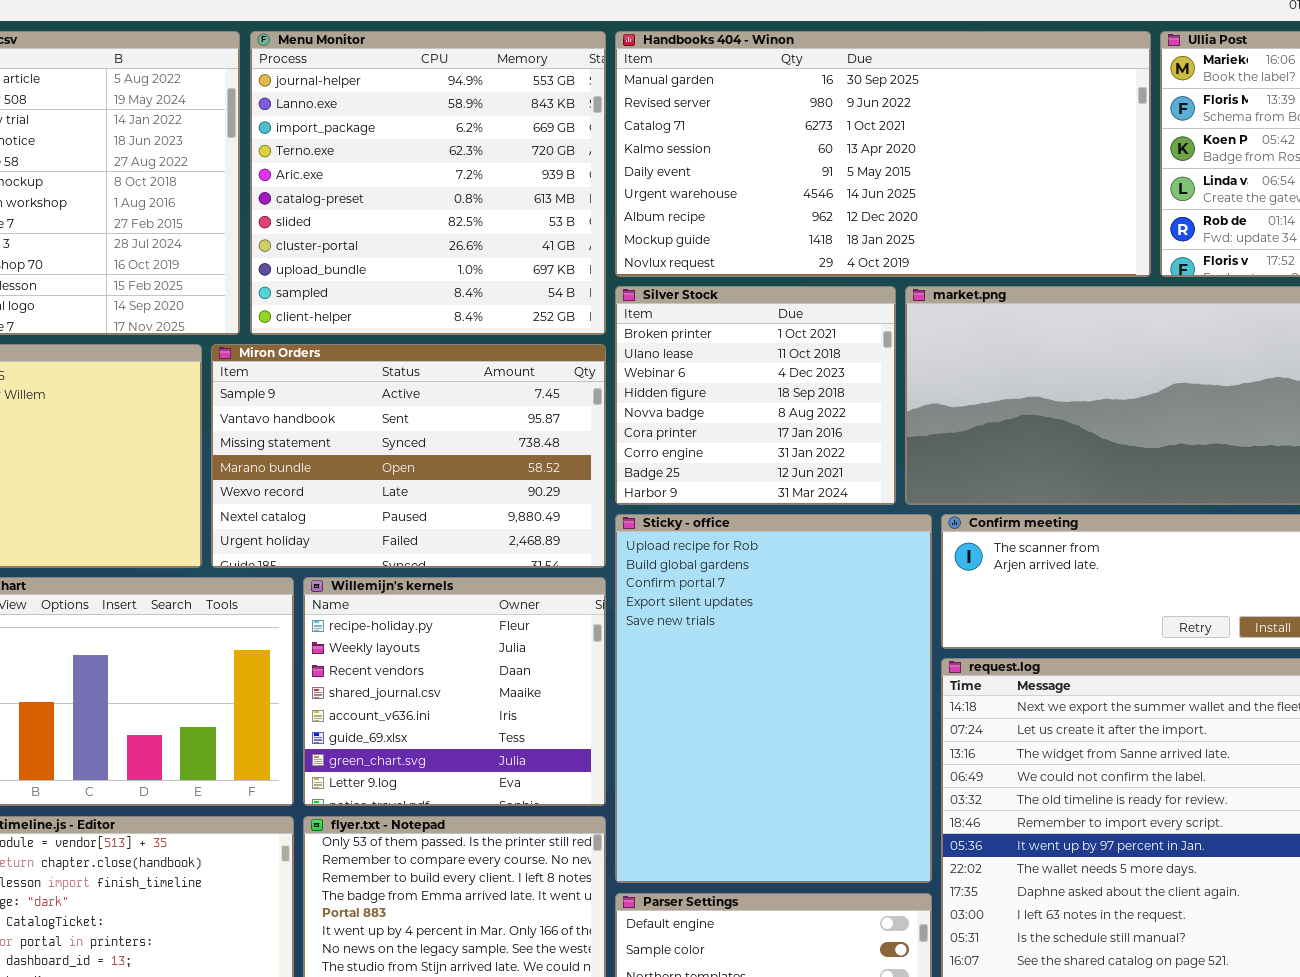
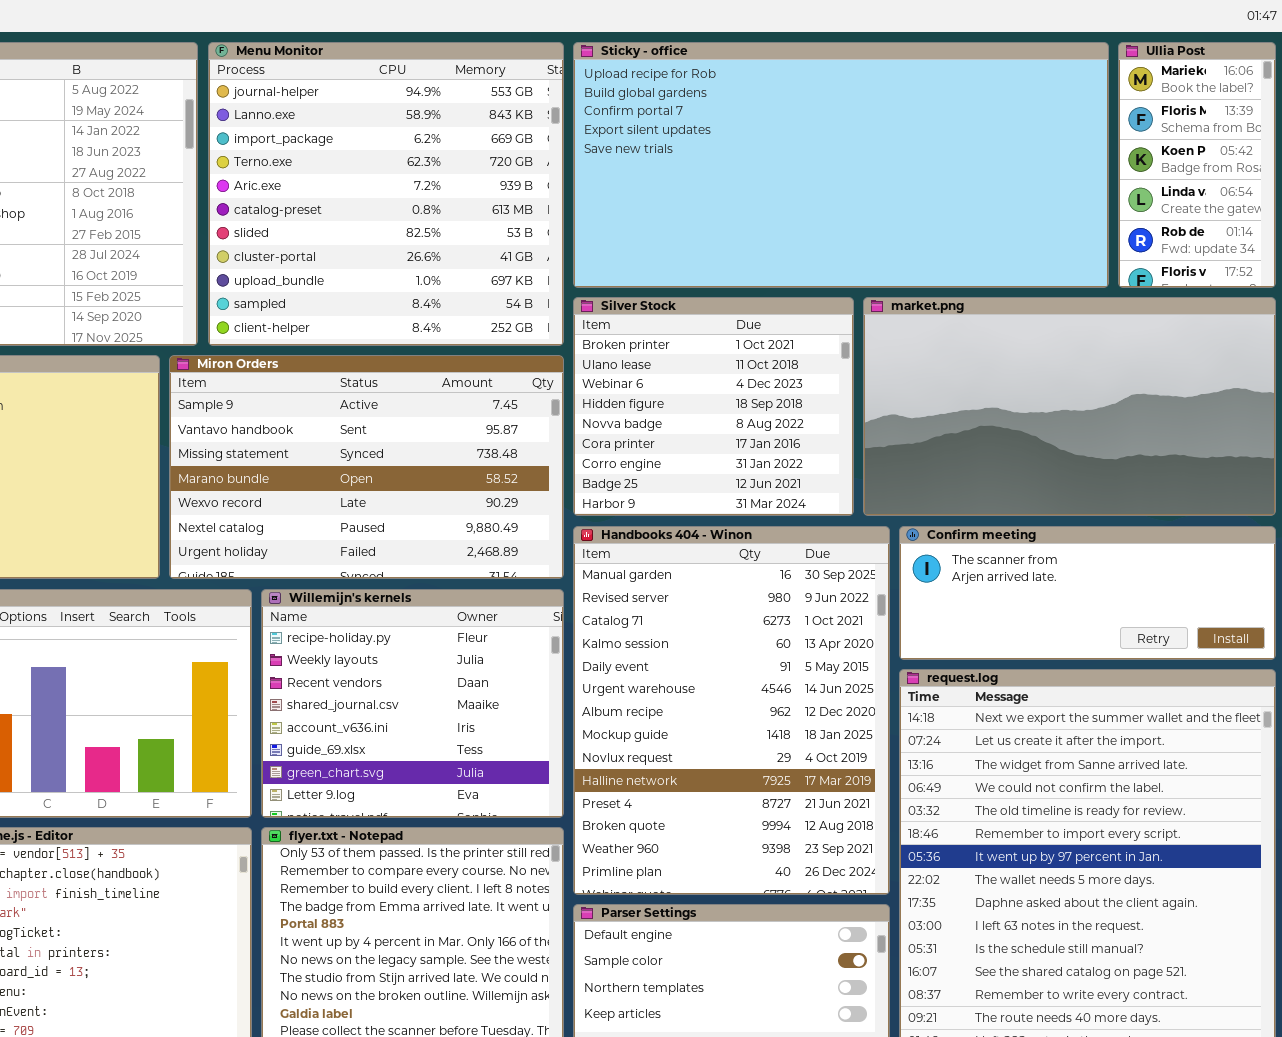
Handbooks 404 - Winon: [615,31,1151,277] -> [573,526,890,895], moved, resized
Sticky - office: [615,514,932,883] -> [573,42,1109,288], moved, resized

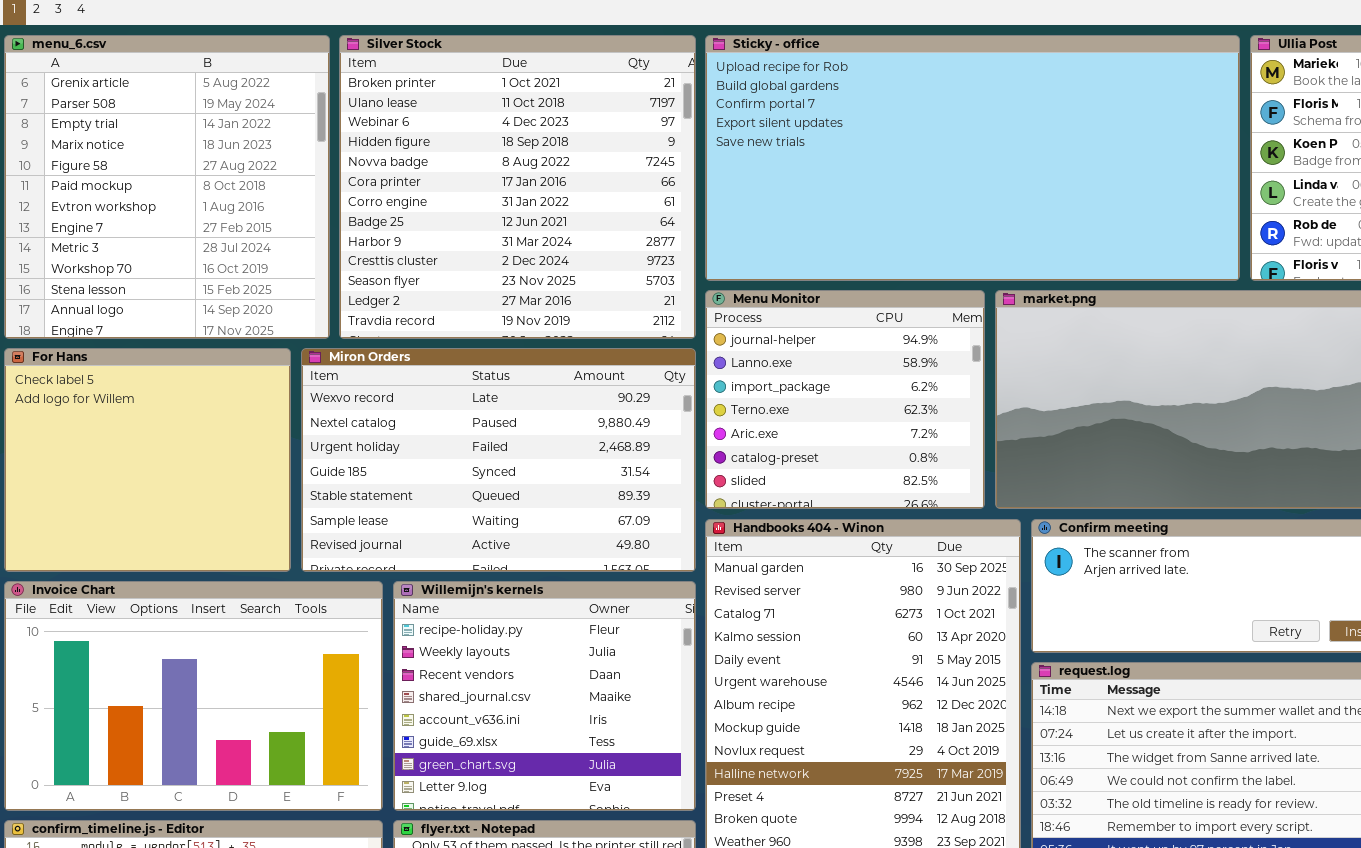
Menu Monitor: [208,42,564,346] -> [705,290,985,509], moved, resized
Silver Stock: [573,297,854,516] -> [339,35,696,339], moved, resized
Miron Orders: [169,355,564,579] -> [301,348,696,572], scrolled down 4 rows

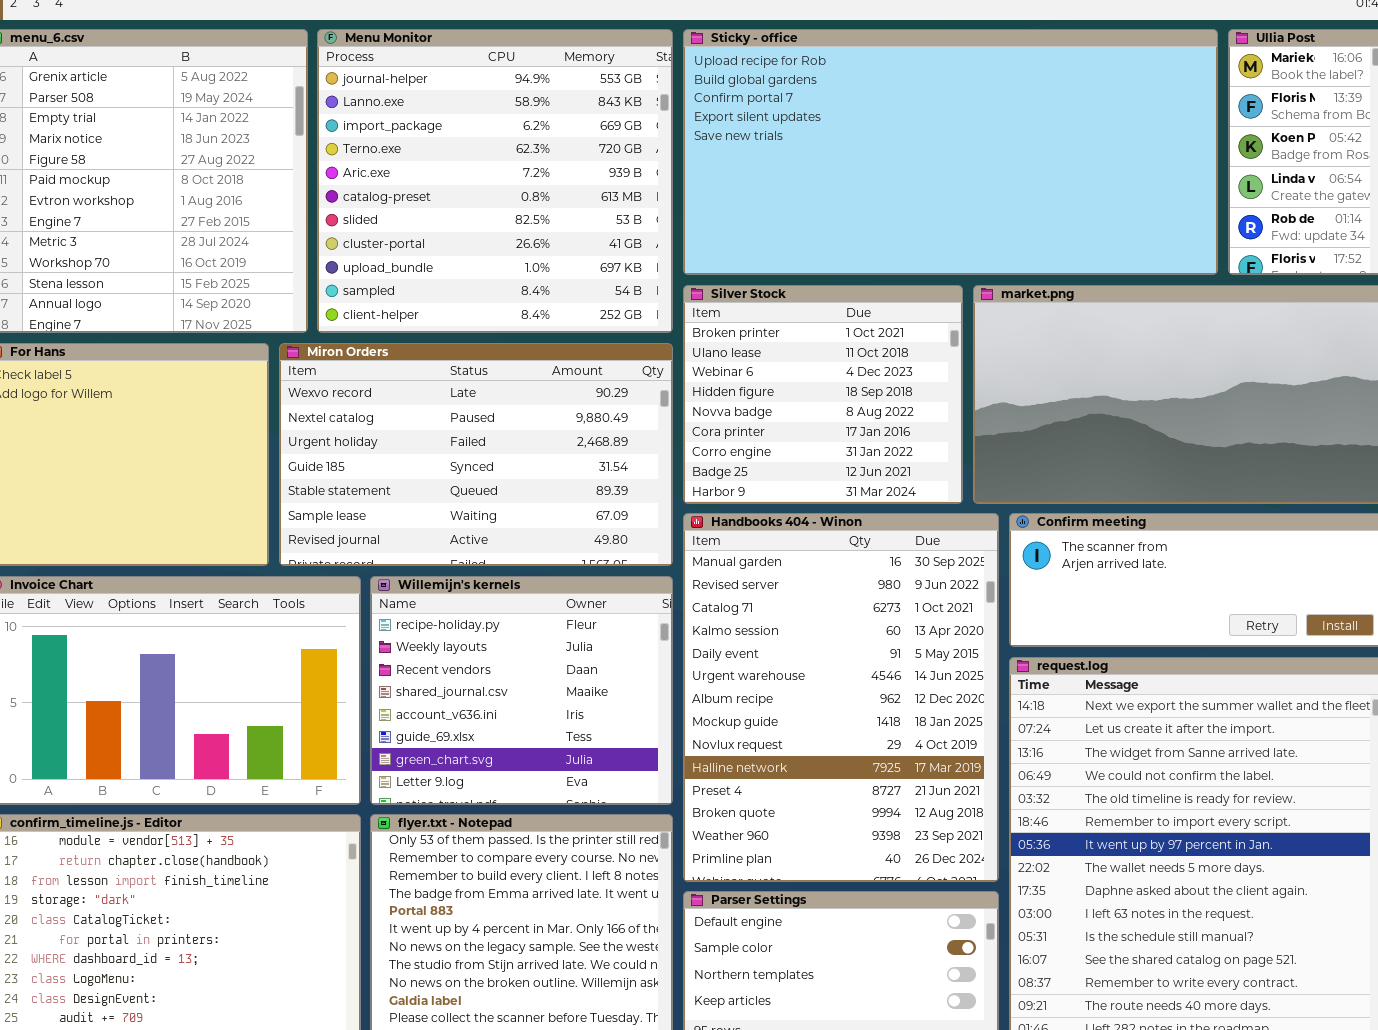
Silver Stock: [339,35,696,339] -> [683,285,963,504], moved, resized
Menu Monitor: [705,290,985,509] -> [317,29,673,333], moved, resized

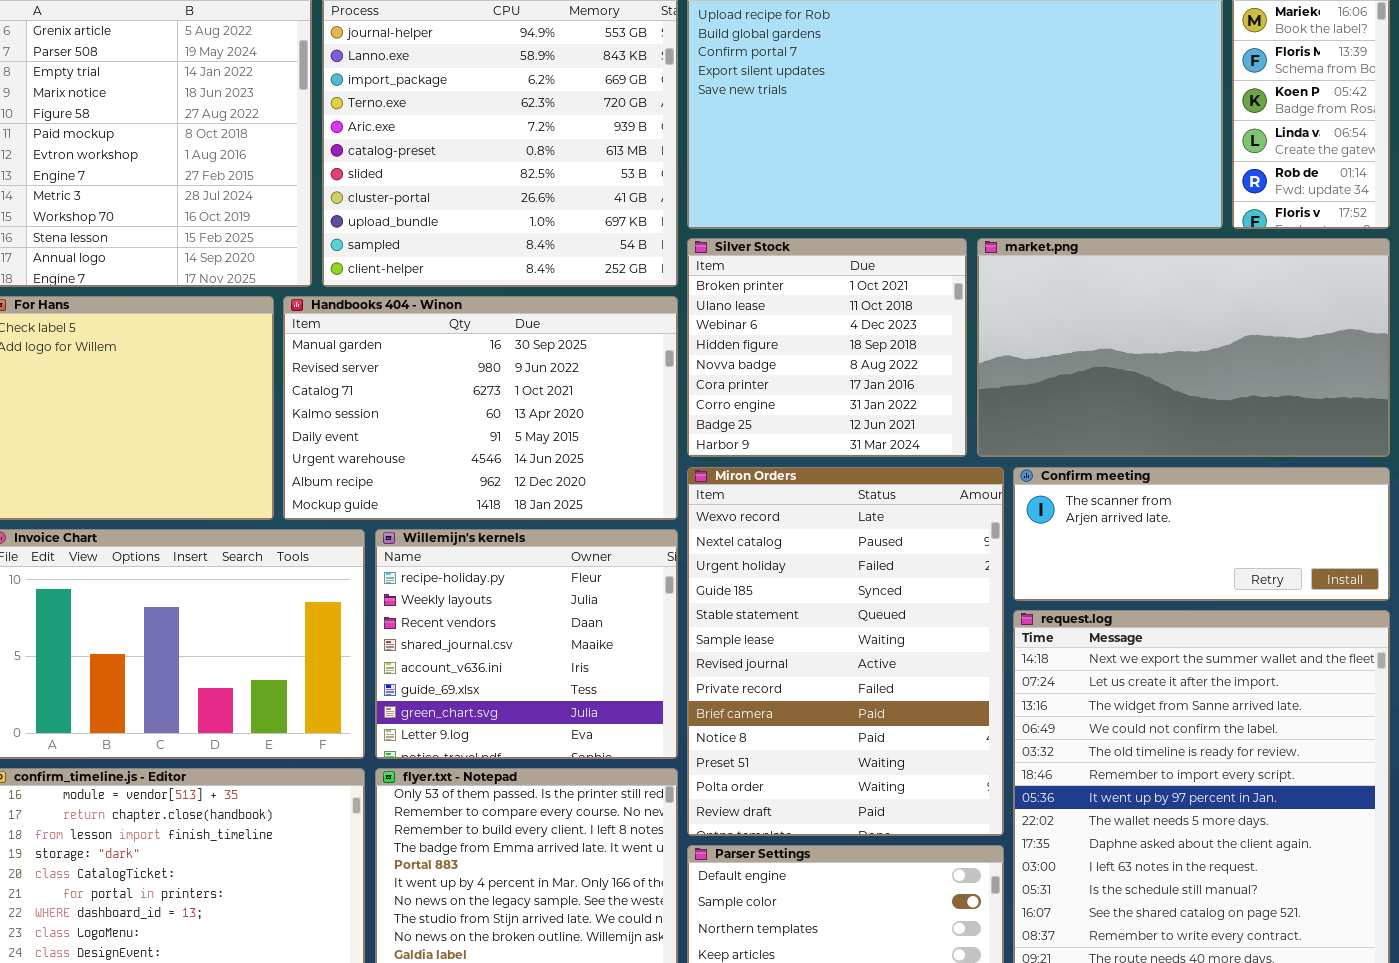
Miron Orders: [279,343,673,566] -> [687,467,1004,836], moved, resized
Handbooks 404 - Winon: [683,513,999,882] -> [283,296,678,520], moved, resized

